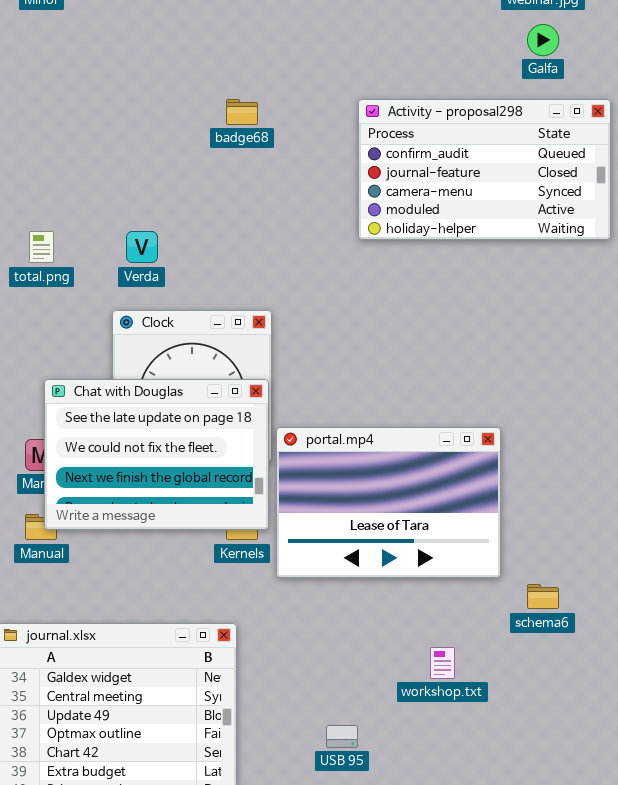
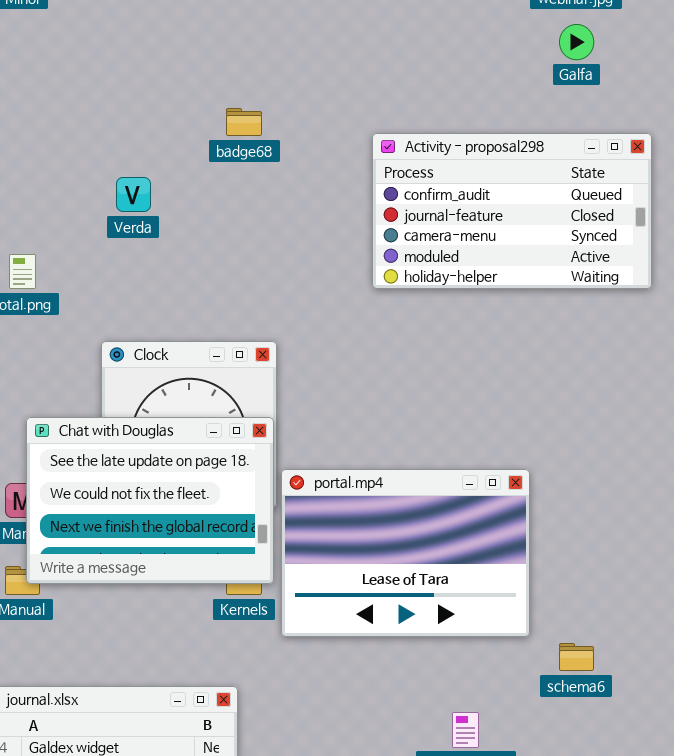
Activity - proposal298: [358,99,611,240] -> [372,133,652,289], moved
Verda: [126,231,158,263] -> [116,177,151,212], moved

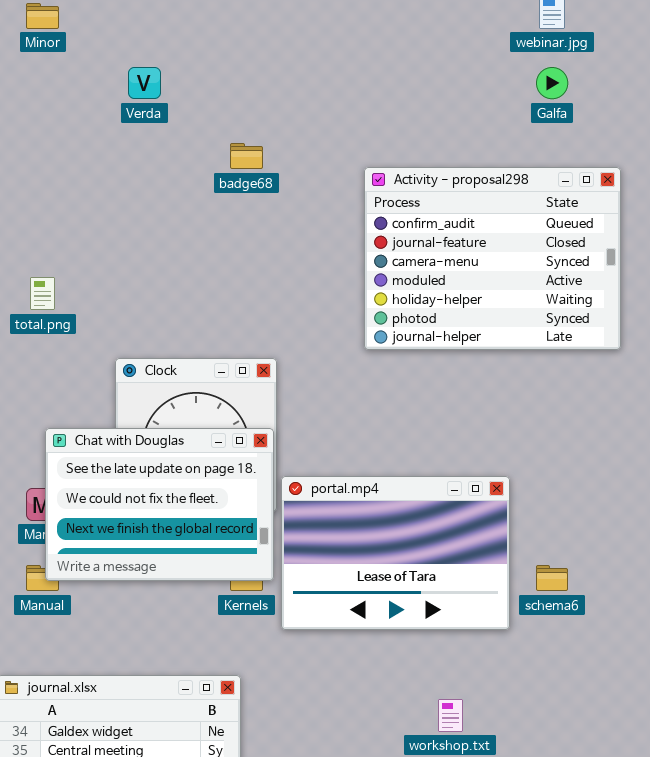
Activity - proposal298: [372,133,652,289] -> [364,167,621,350], resized
Verda: [116,177,151,212] -> [128,67,161,99], moved
schema6: [559,643,594,671] -> [536,565,568,591], moved

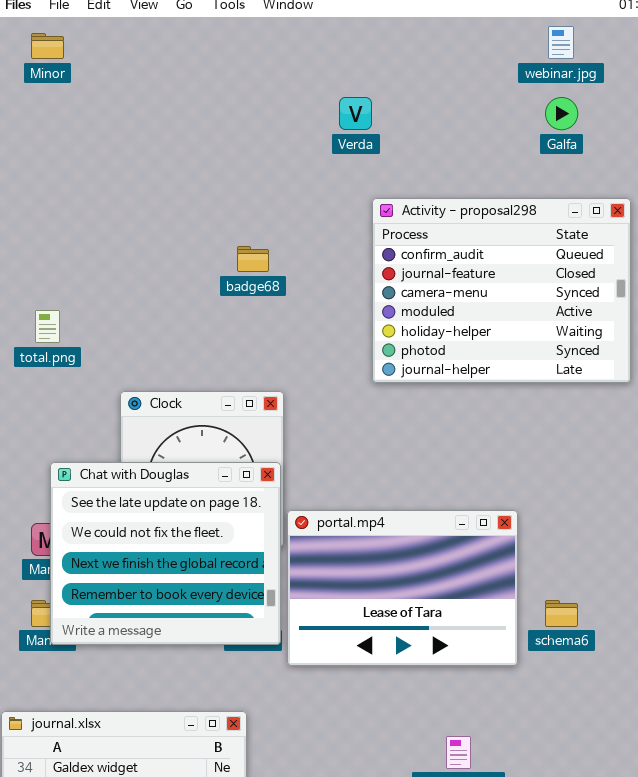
Verda: [128,67,161,99] -> [339,97,372,130], moved
badge68: [230,143,263,169] -> [237,246,269,272], moved
Chat with Douglas: [45,428,274,581] -> [50,462,281,645], resized

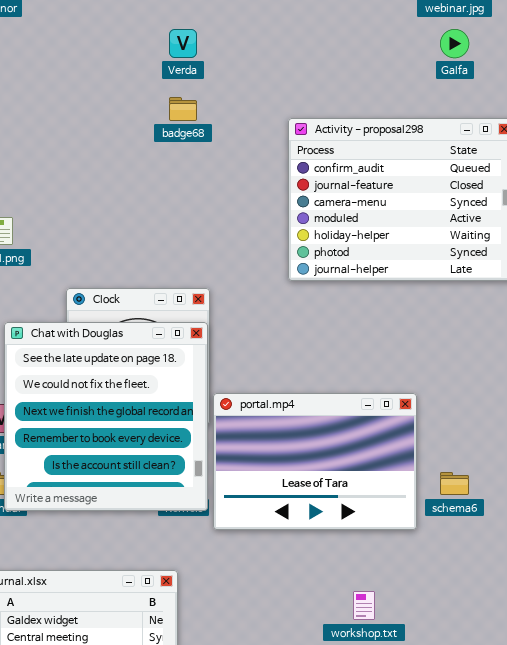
Verda: [339,97,372,130] -> [169,29,197,58], moved
badge68: [237,246,269,272] -> [169,97,197,121], moved
Chat with Douglas: [50,462,281,645] -> [4,322,208,511], resized

